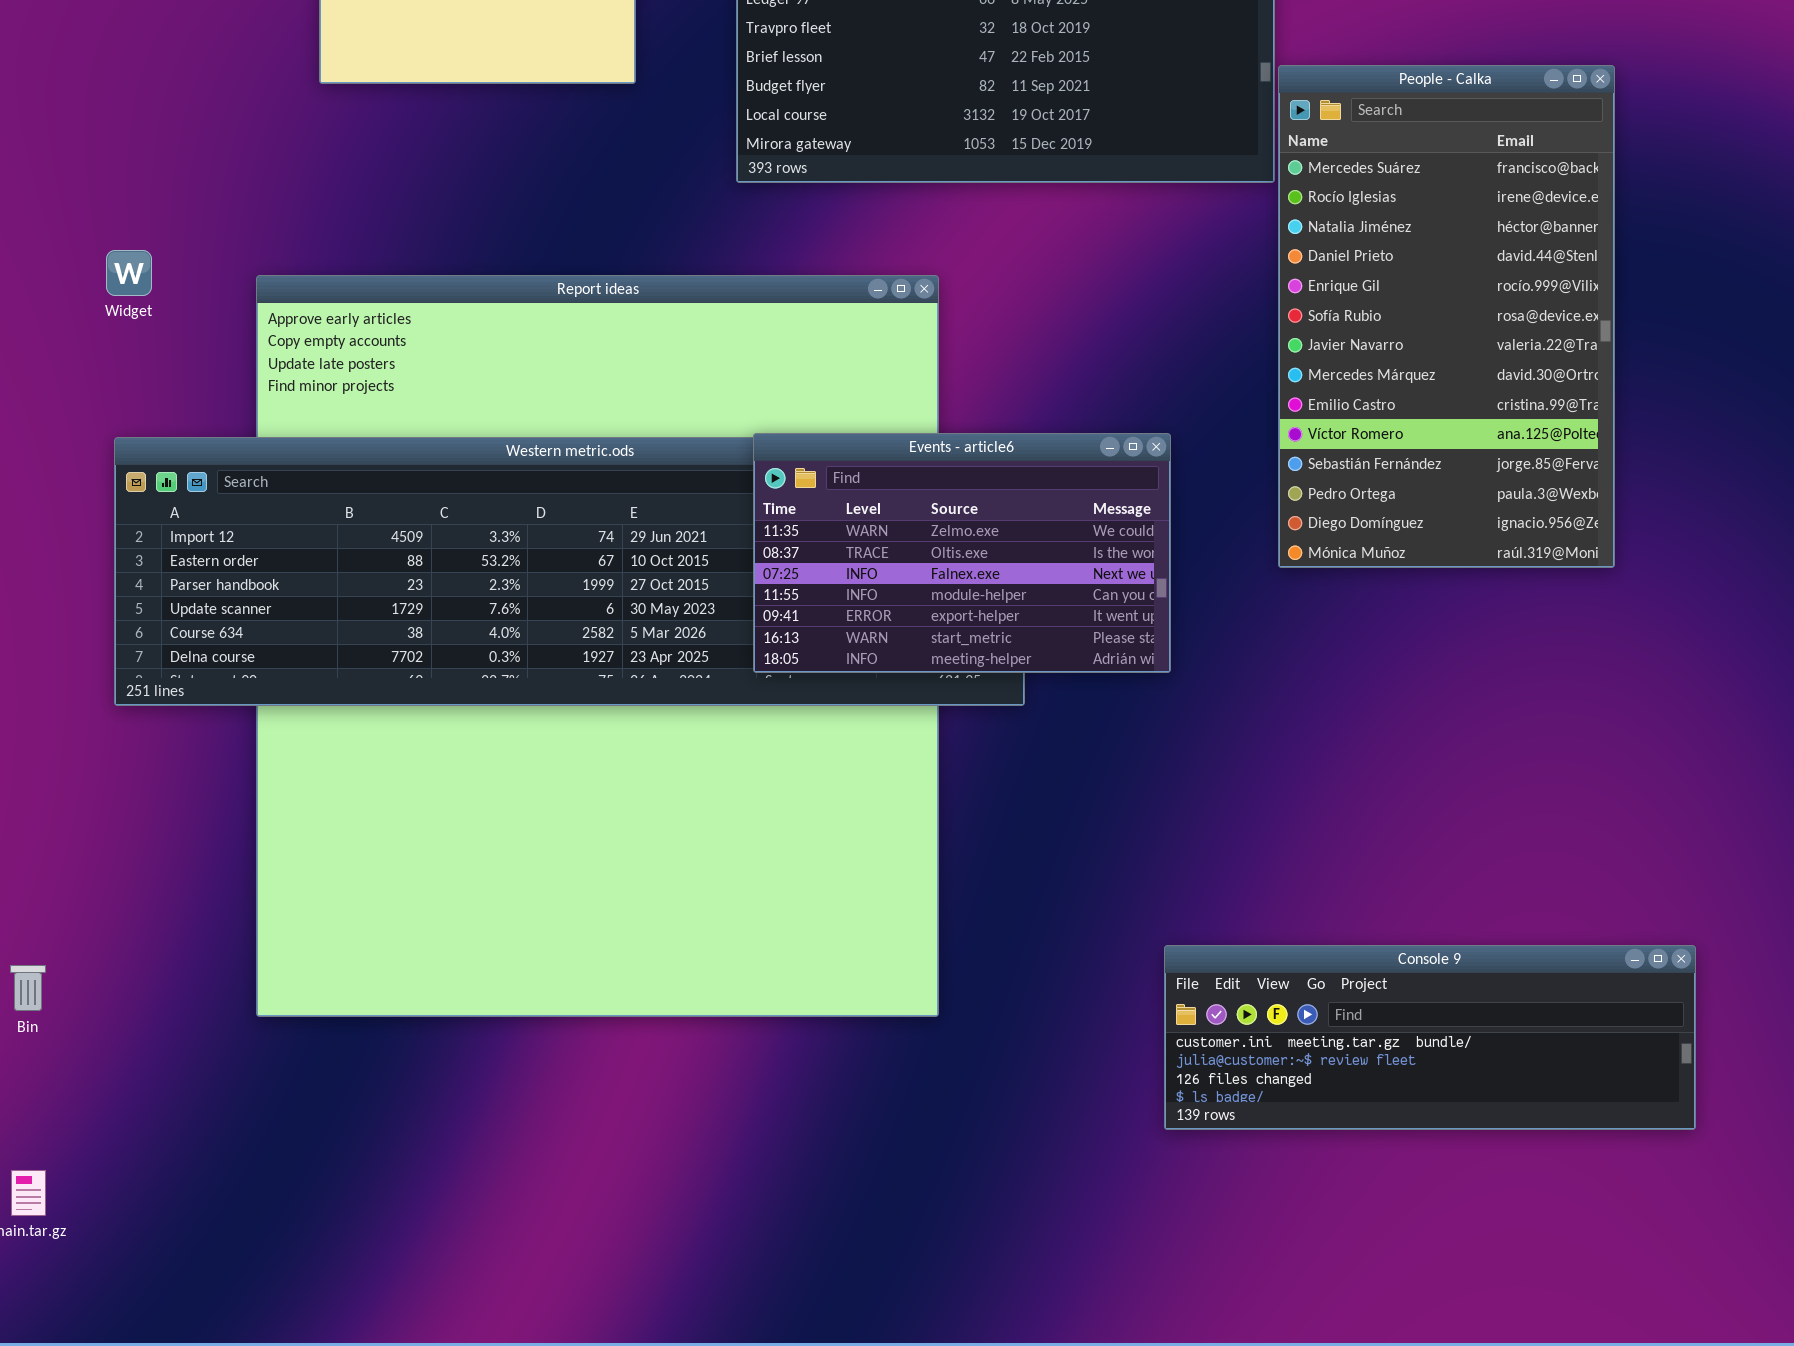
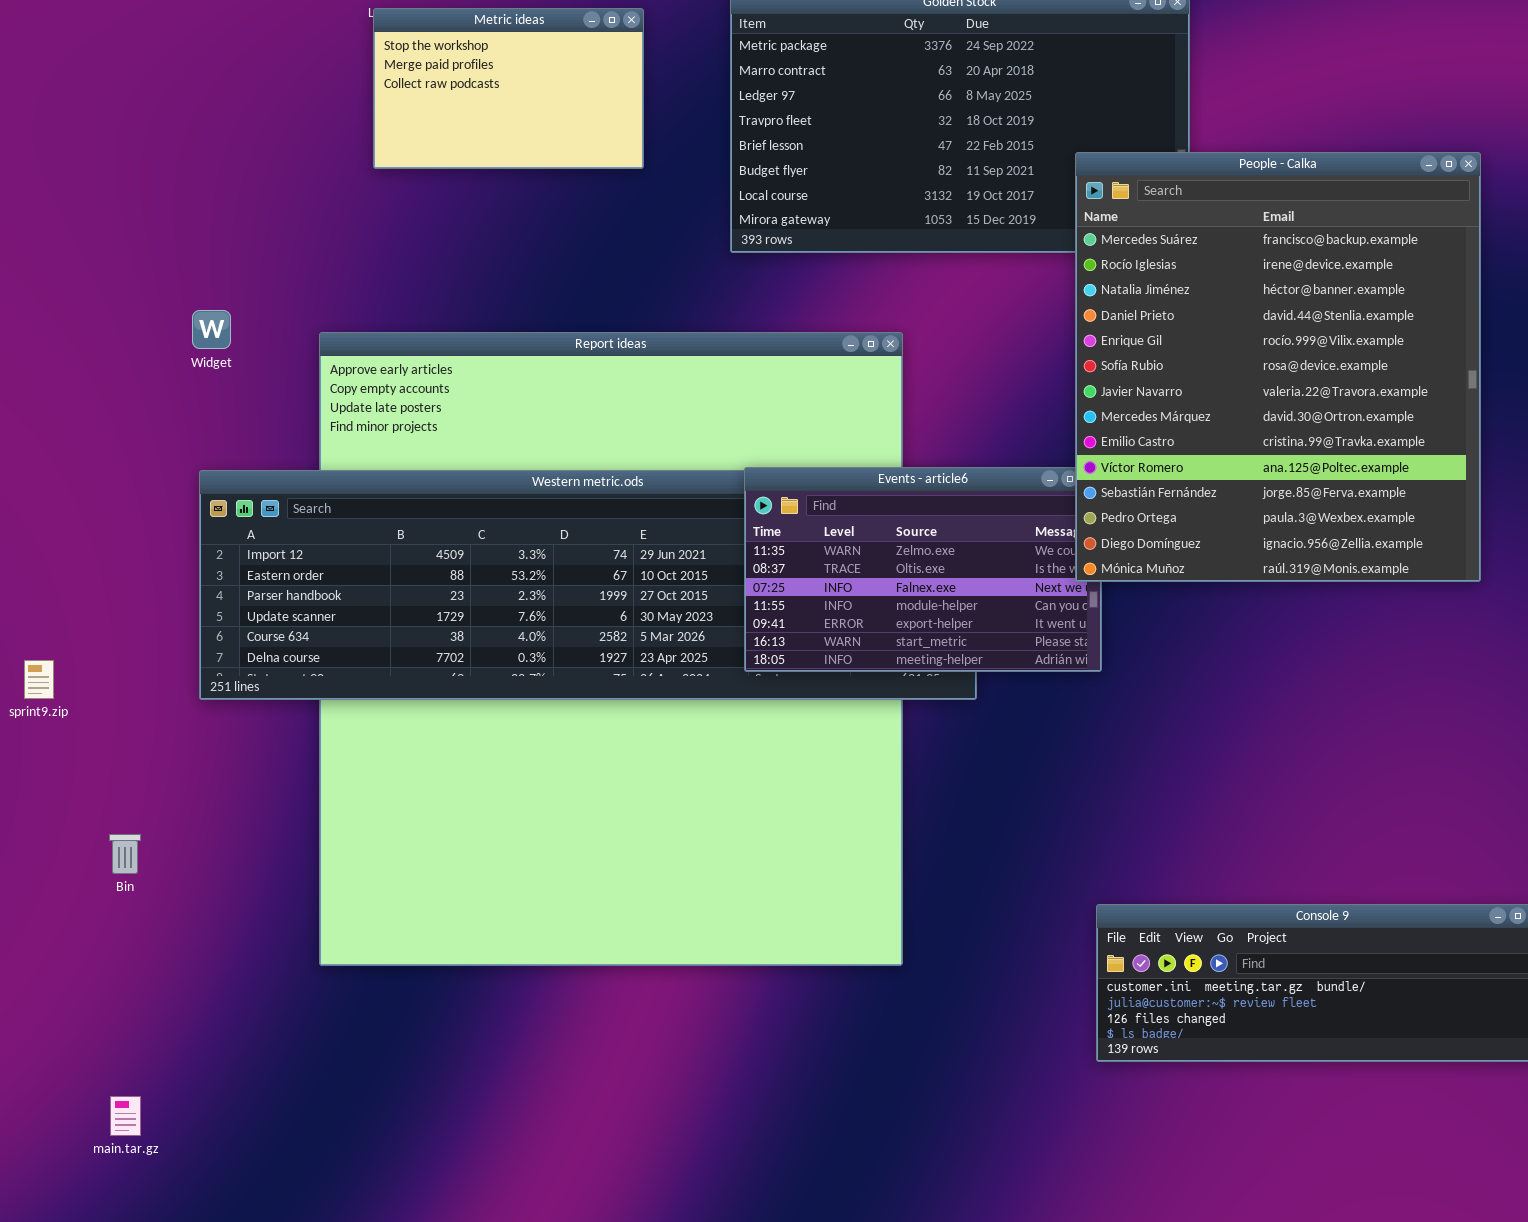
People - Calka: [1278,65,1615,568] -> [1075,152,1481,582], resized
Bin: [10,965,46,1011] -> [109,834,141,874], moved

